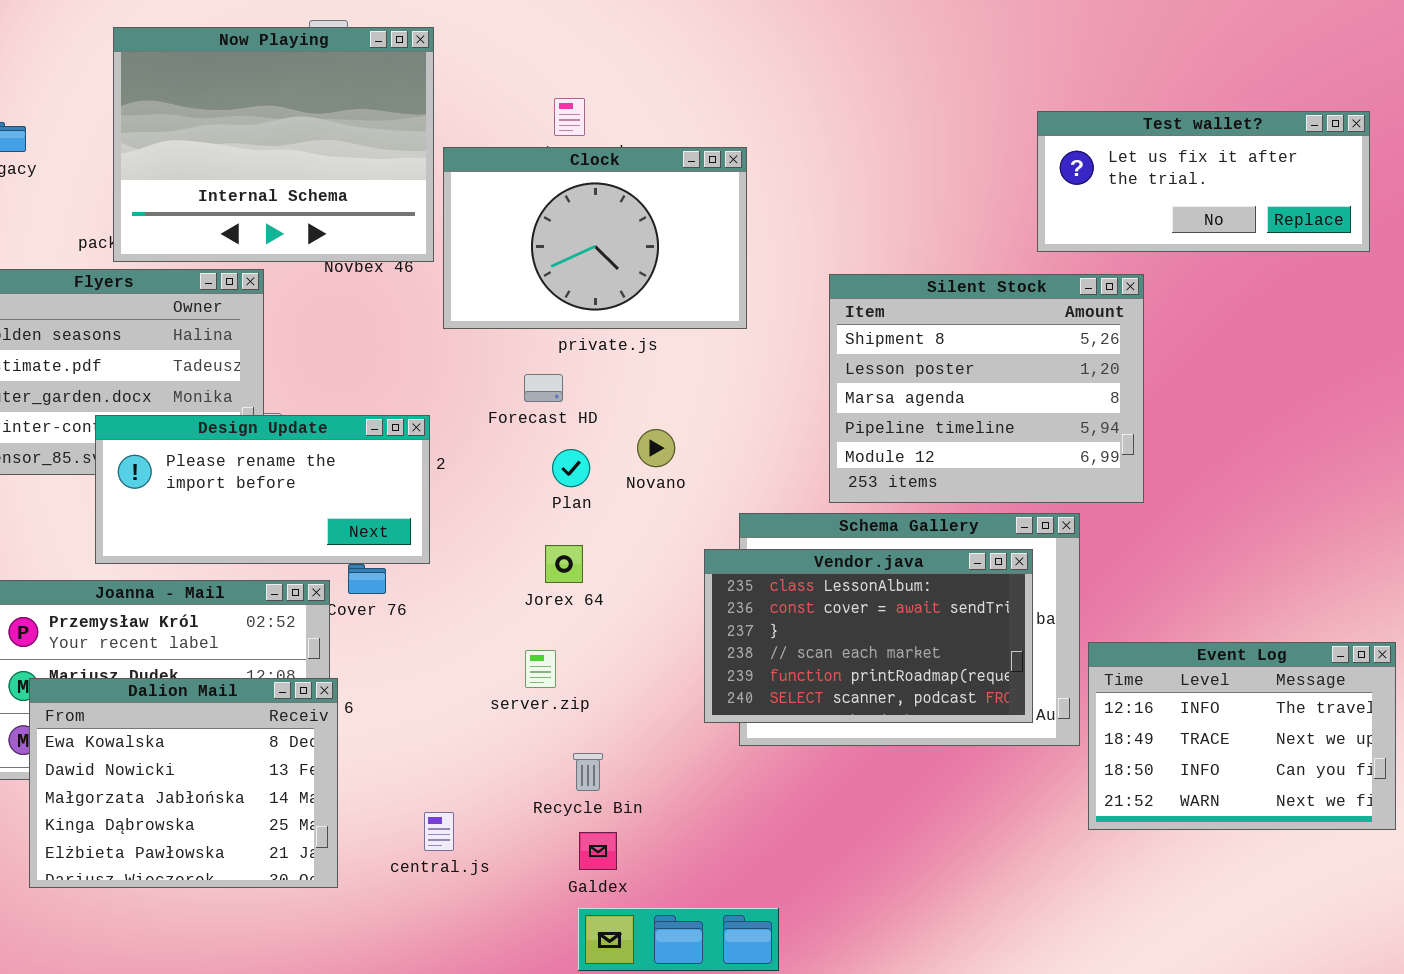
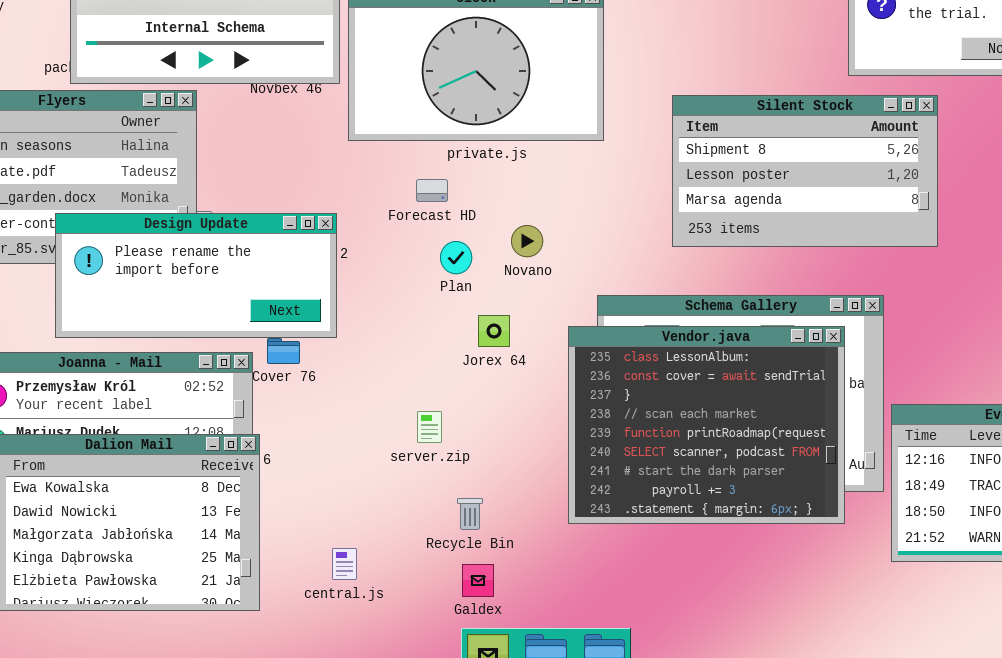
Silent Stock: [829,274,1144,503] -> [672,95,938,247], resized
Jorex 64: [545,545,583,583] -> [478,315,510,347], moved
Vendor.java: [704,549,1033,723] -> [568,326,845,524], resized

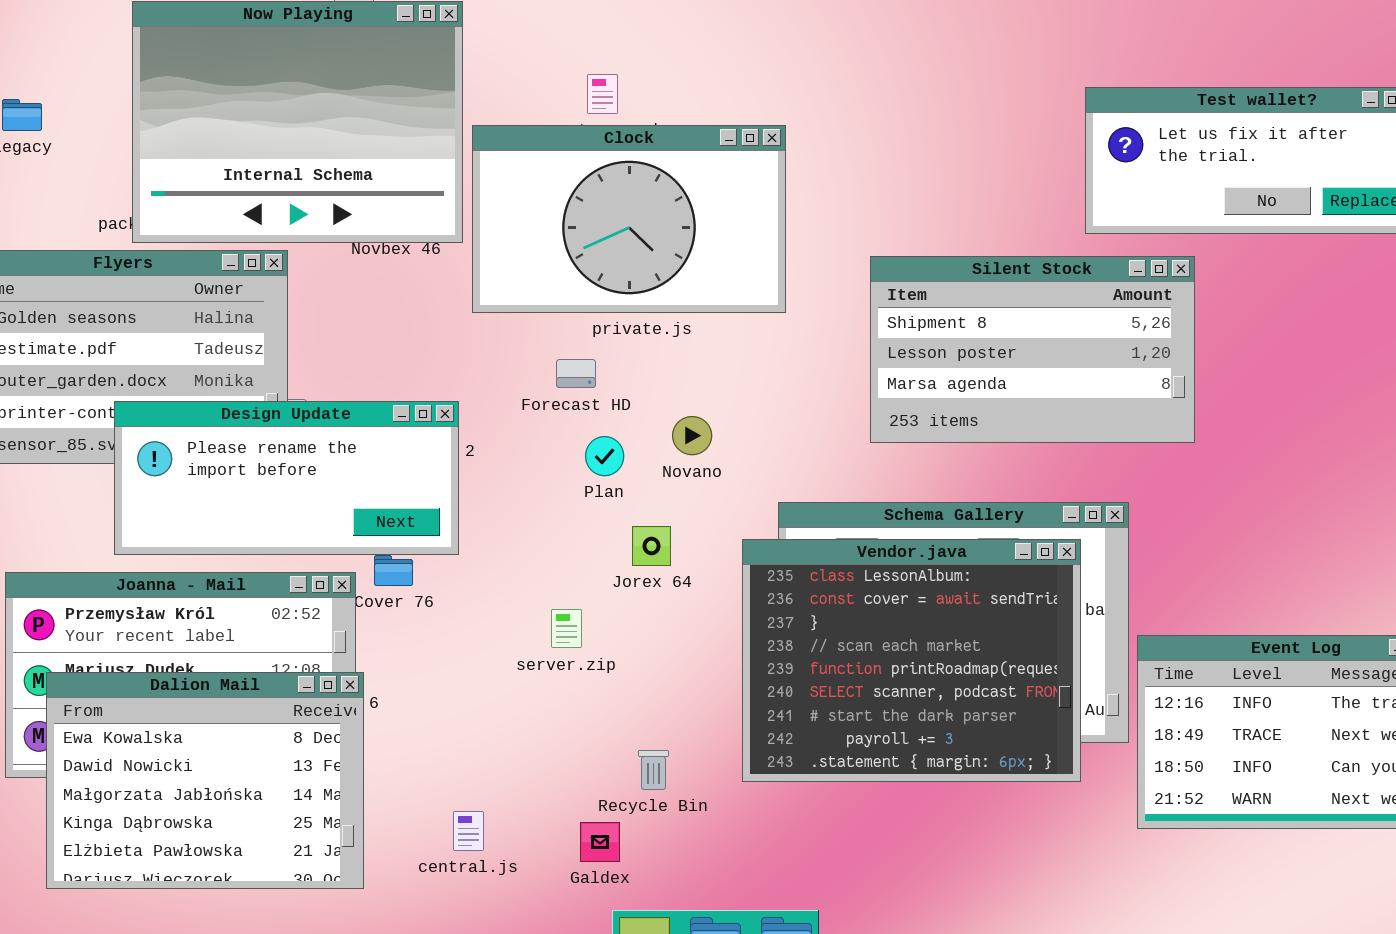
server.zip: [417,411,442,443] -> [551,609,582,648], moved
Recycle Bin: [457,498,483,530] -> [638,750,669,790], moved
Galdex: [462,564,494,597] -> [580,822,620,862], moved

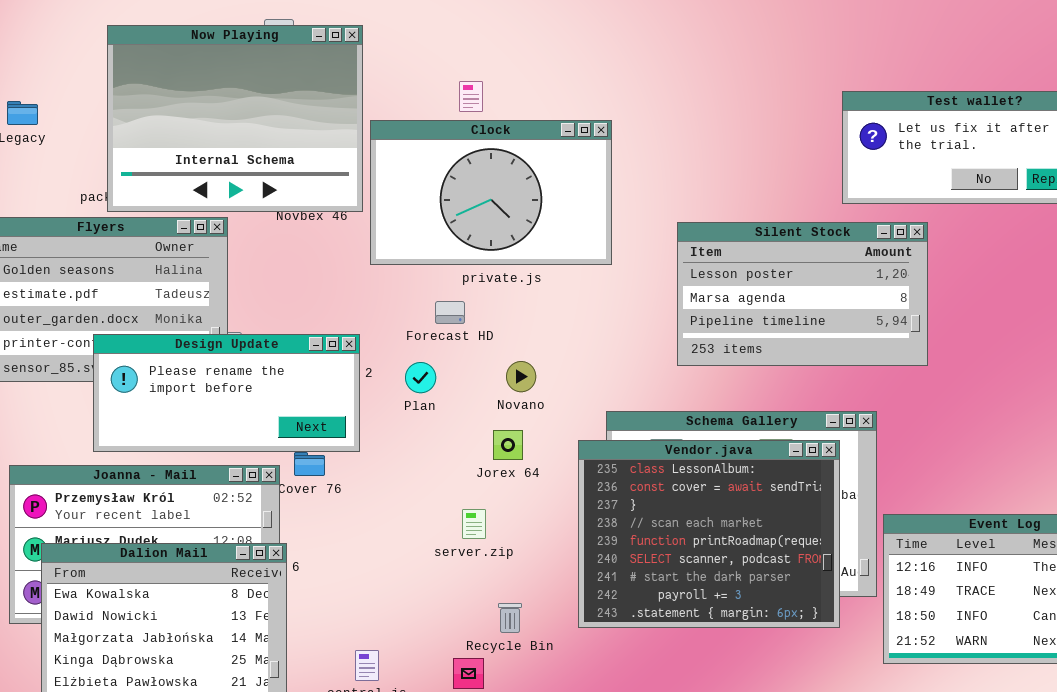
Silent Stock: [870,256,1195,443] -> [677,222,928,366], scrolled down 1 row
Novano: [672,416,712,455] -> [506,361,536,392], moved
Plan: [585,436,624,476] -> [405,362,436,393], moved
server.zip: [551,609,582,648] -> [462,509,486,539], moved

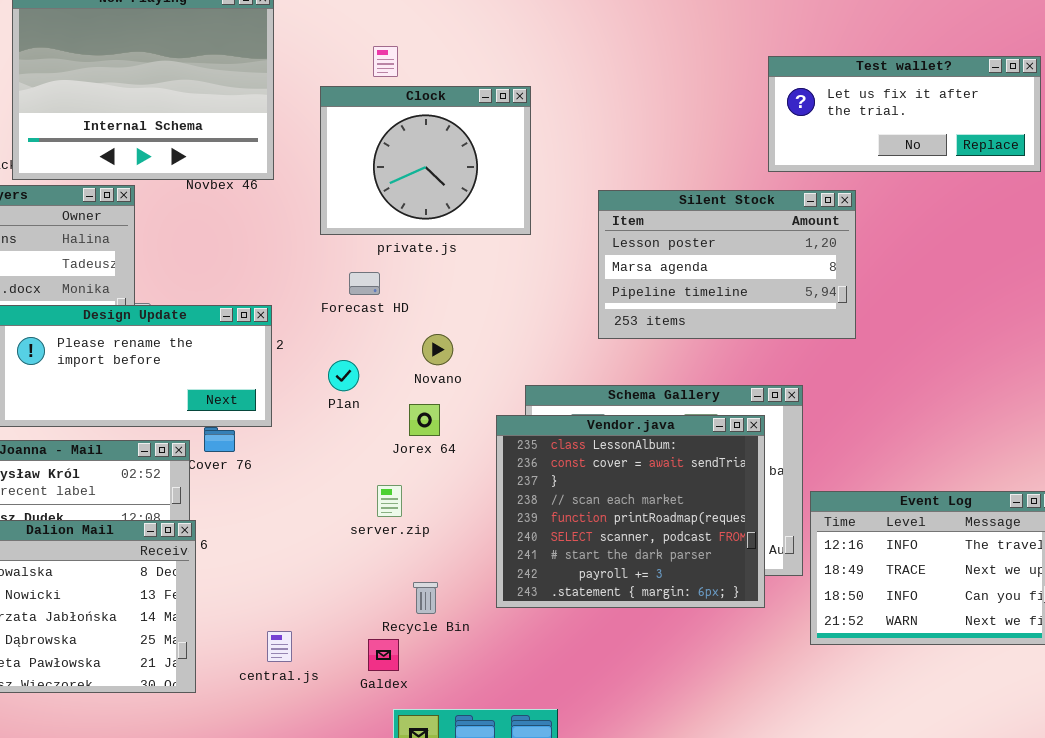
Clock: [370,120,612,265] -> [320,86,531,235], resized
Plan: [405,362,436,393] -> [328,360,359,391], moved

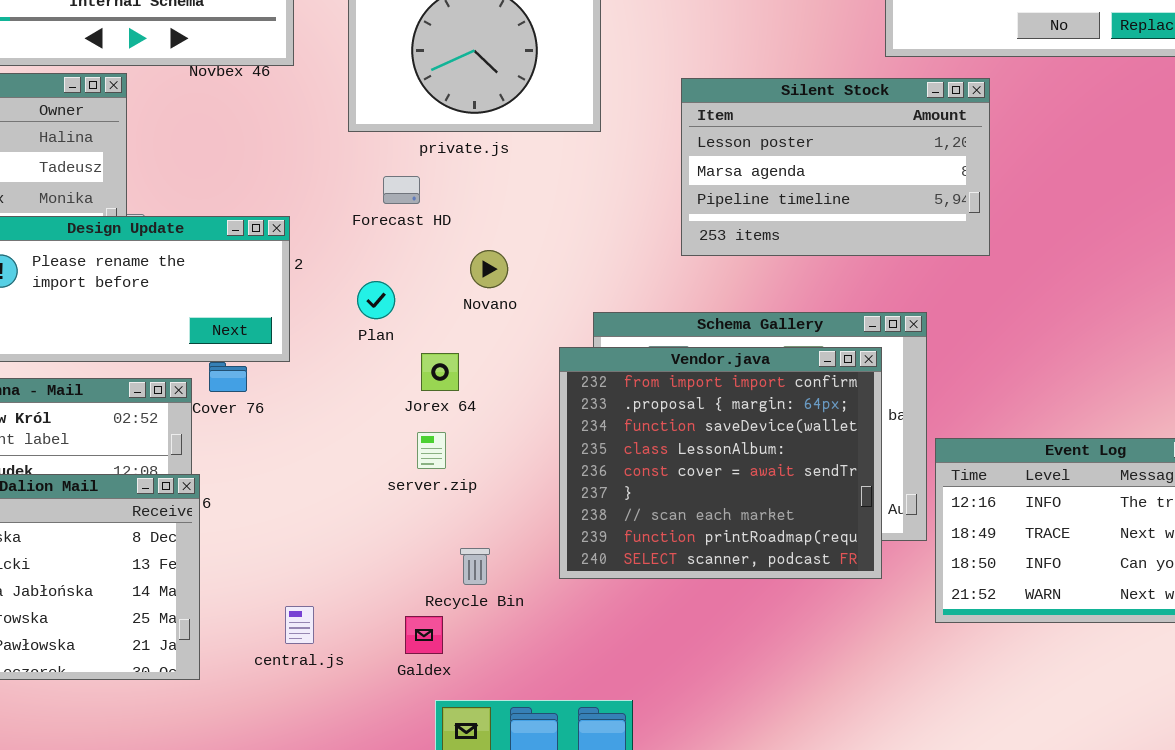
Jorex 64: [409,404,440,436] -> [421,353,459,391], moved
Vendor.java: [496,415,765,608] -> [559,347,882,579], scrolled up 3 rows

